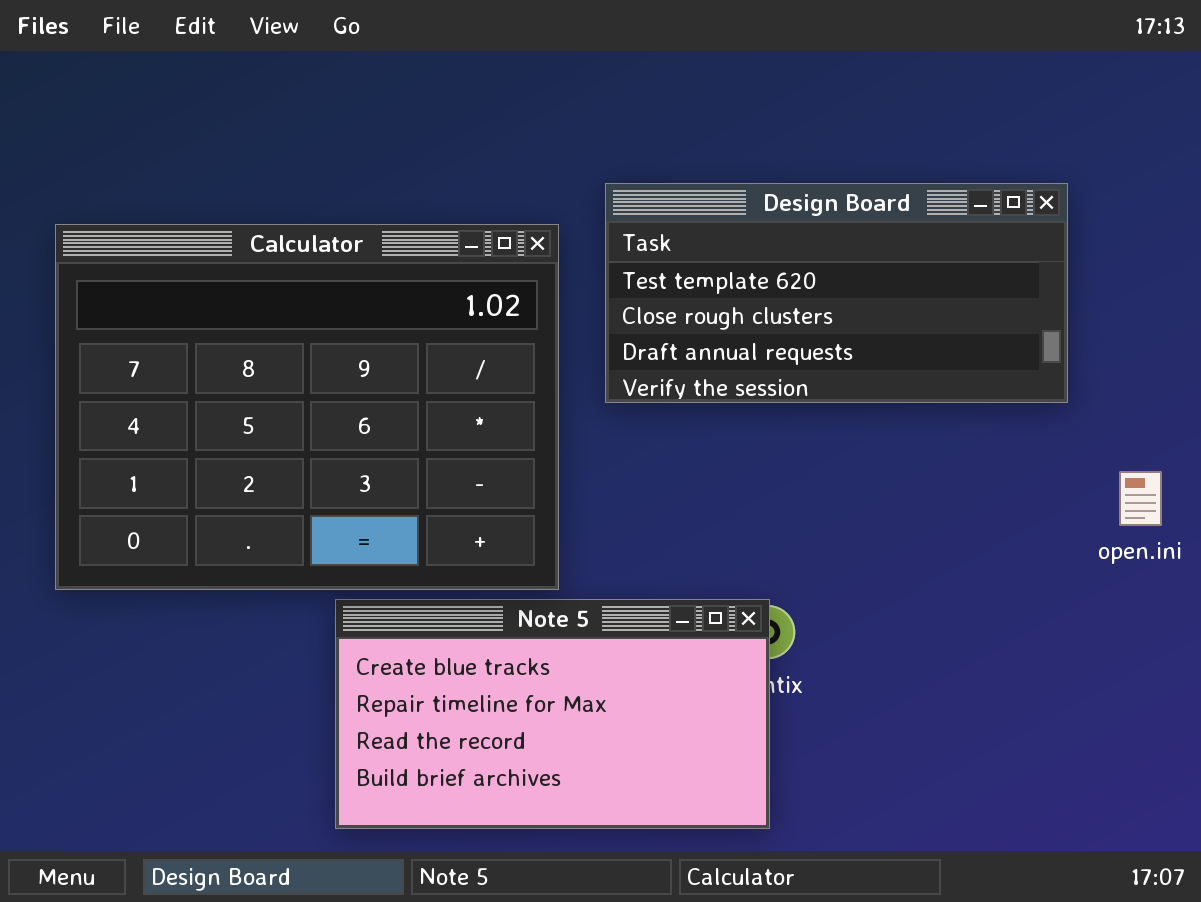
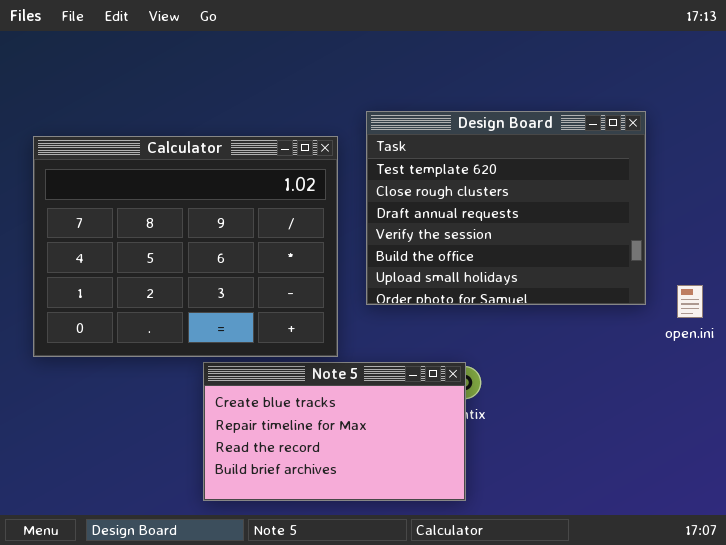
Design Board: [605,183,1068,403] -> [366,111,646,305], resized

